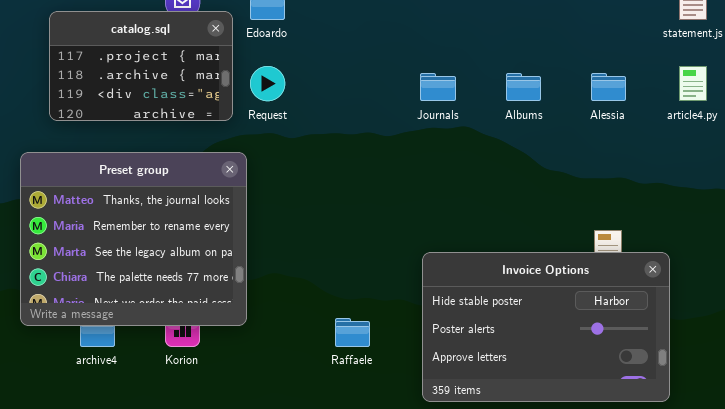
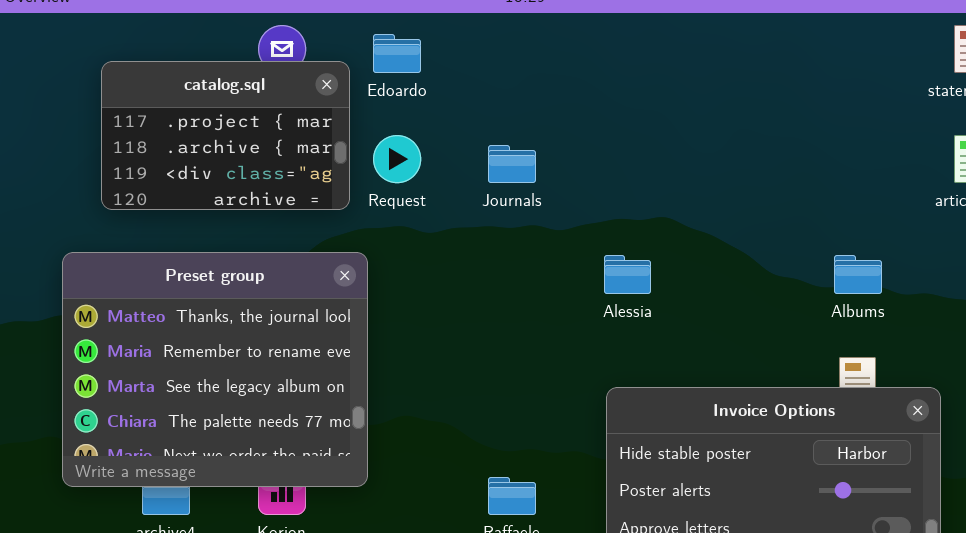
Journals: [420,73,456,101] -> [488,145,536,183], moved
Albums: [506,73,541,101] -> [834,255,882,294], moved
Alessia: [591,73,626,101] -> [604,255,651,294], moved

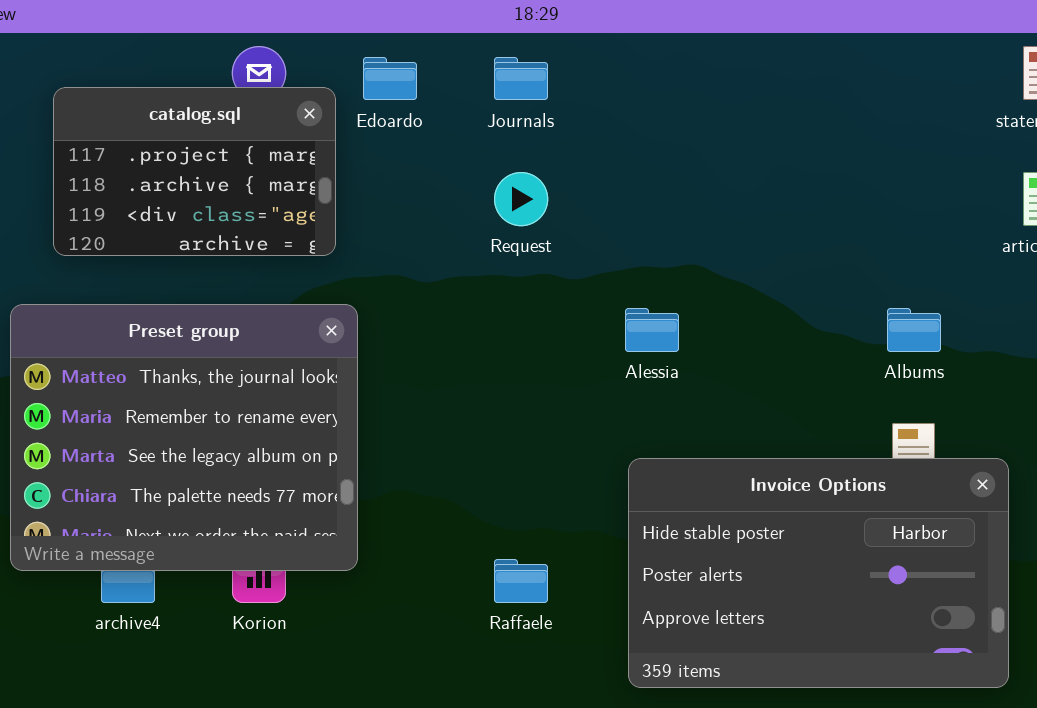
Request: [373,135,421,183] -> [494,172,548,226], moved
Journals: [488,145,536,183] -> [494,57,548,100], moved

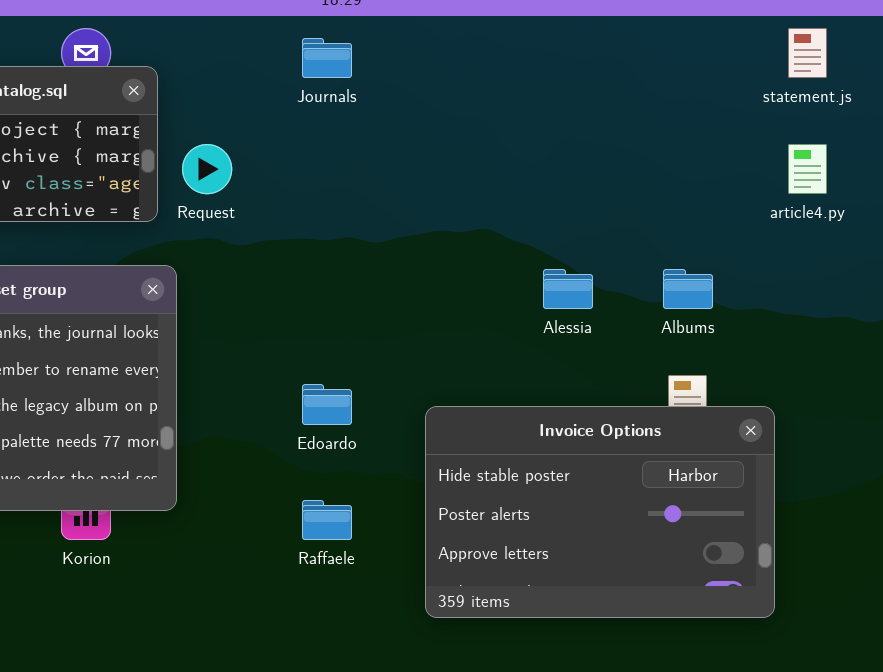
Edoardo: [363,57,417,100] -> [302,384,352,425], moved
Request: [494,172,548,226] -> [182,144,232,194], moved
Alessia: [625,308,679,352] -> [543,269,593,309], moved

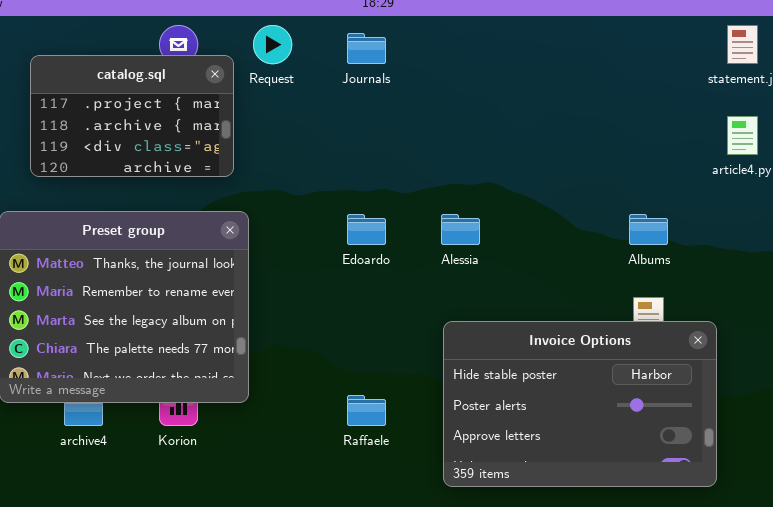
Request: [182,144,232,194] -> [253,25,292,64], moved
Alessia: [543,269,593,309] -> [441,214,480,245], moved
Edoardo: [302,384,352,425] -> [347,214,386,245], moved

